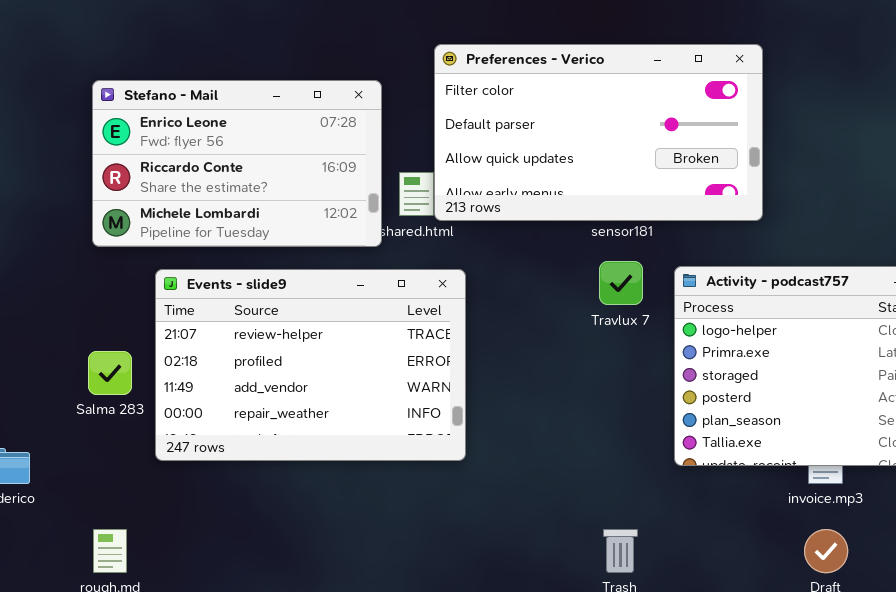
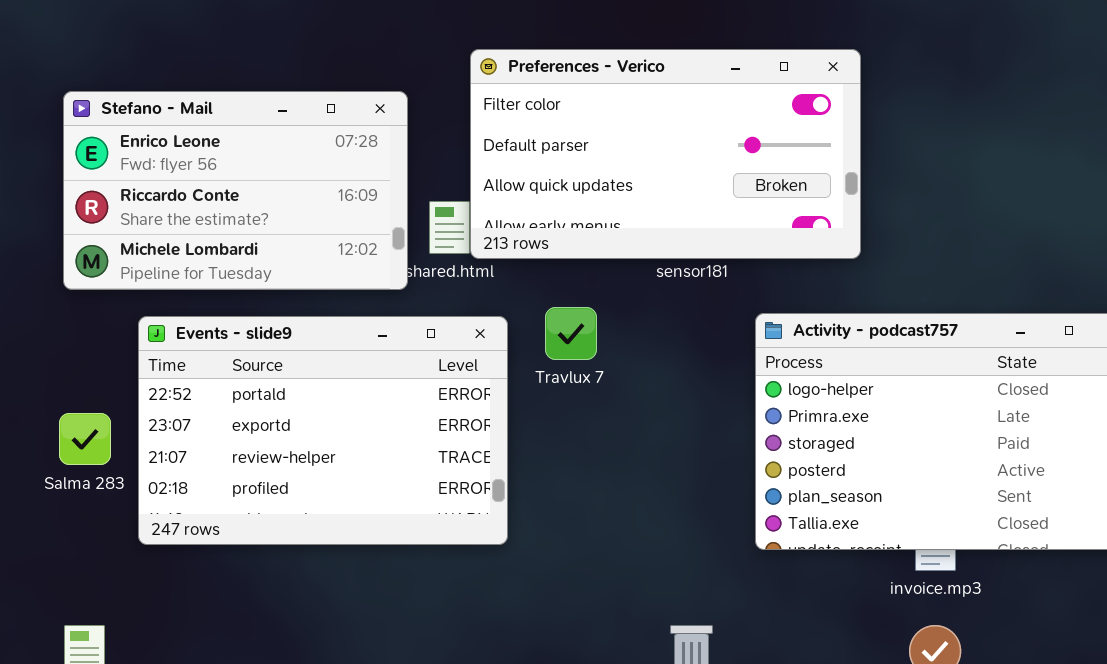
Travlux 7: [599,261,643,305] -> [545,307,597,360], moved
Events - slide9: [155,269,466,461] -> [138,316,508,545], scrolled up 2 rows

